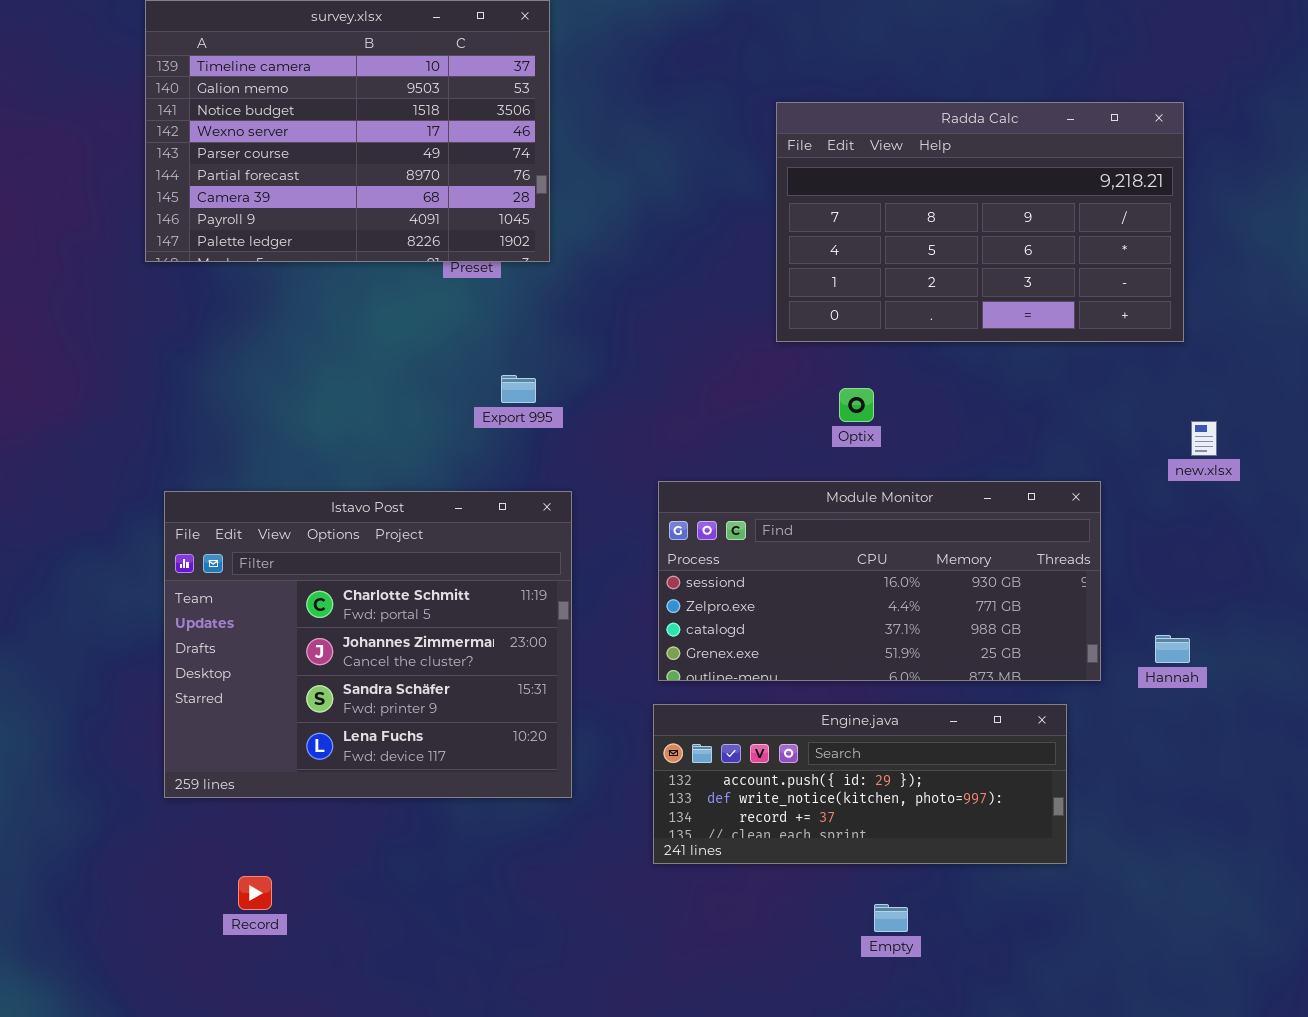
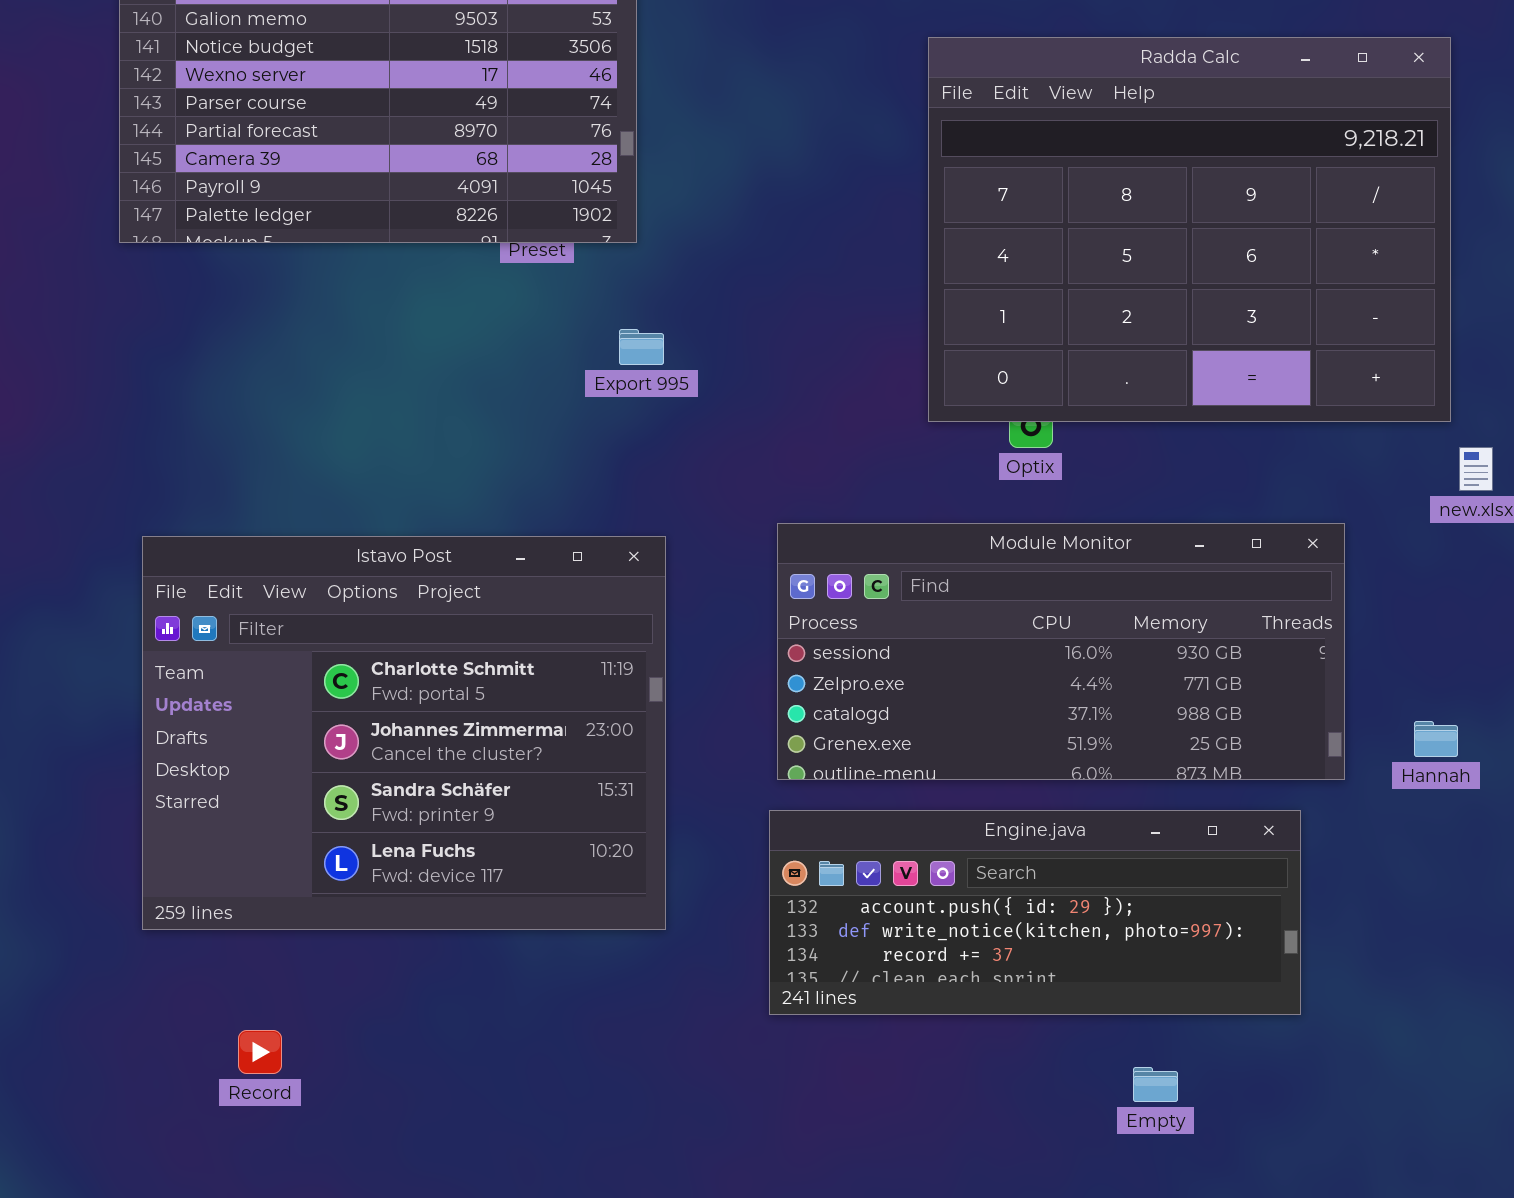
Radda Calc: [776,102,1184,342] -> [928,37,1451,422], resized
Export 995: [501,375,536,403] -> [619,329,664,365], moved
Empty: [874,904,908,932] -> [1133,1067,1178,1102], moved

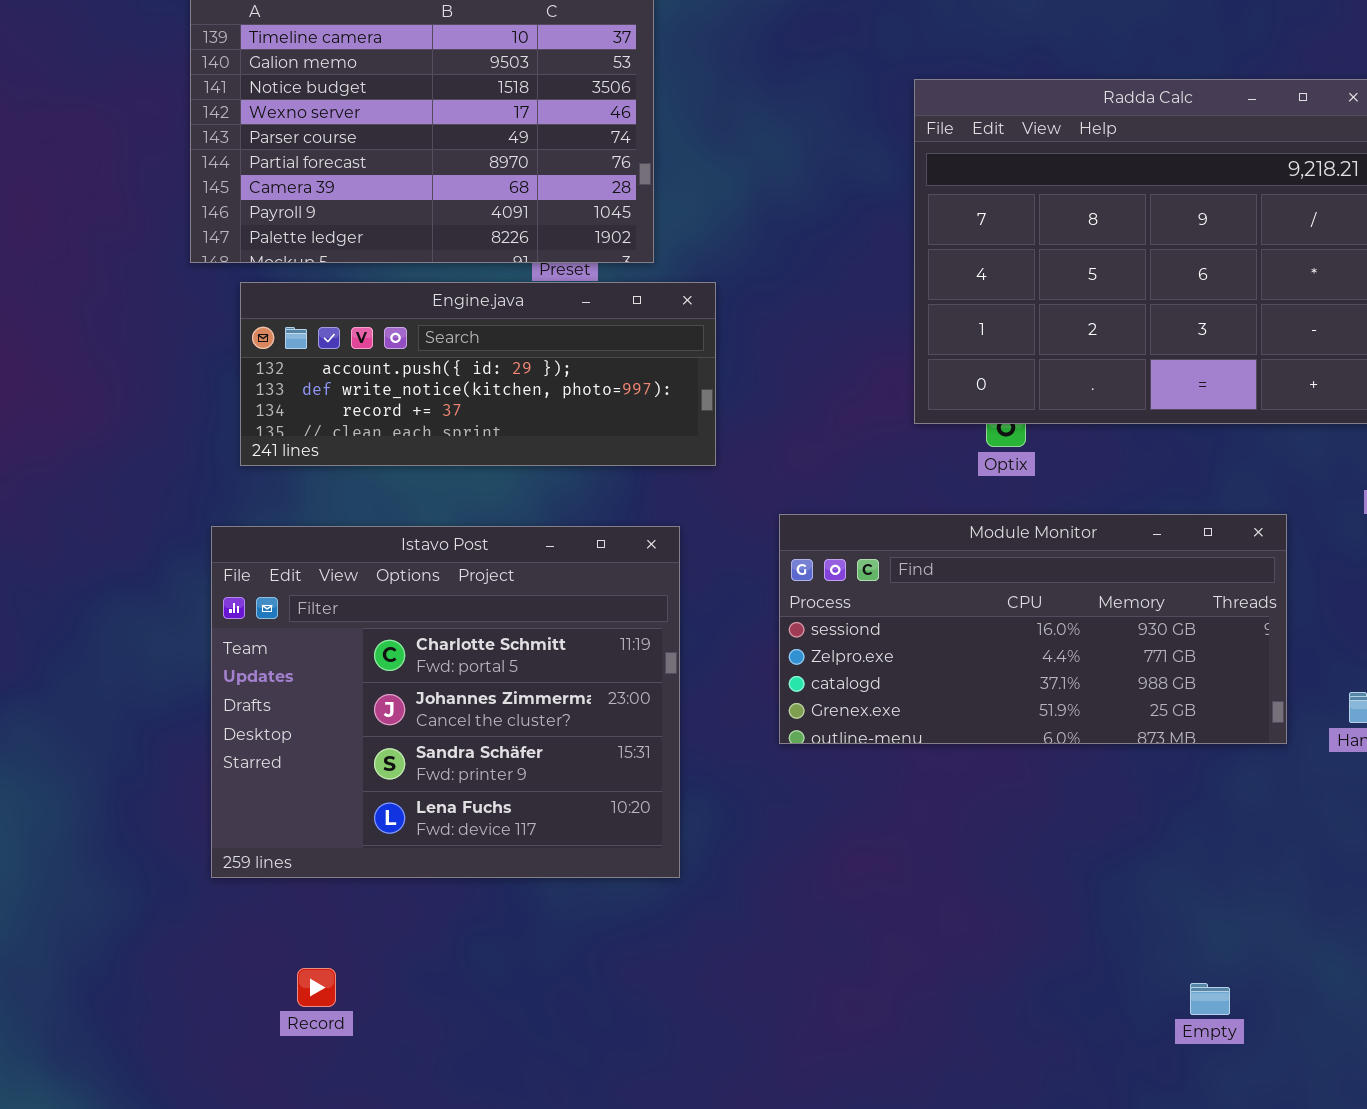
Engine.java: [769,810,1301,1015] -> [240,282,716,466], moved
Empty: [1133,1067,1178,1102] -> [1190,983,1230,1015], moved

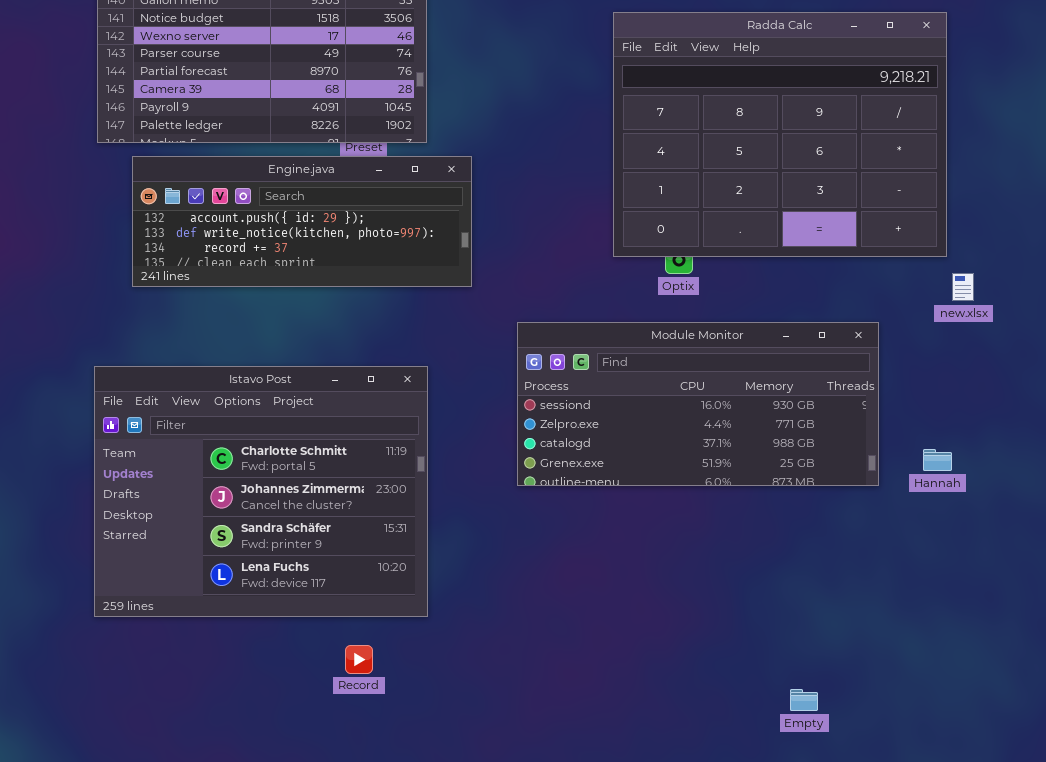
Istavo Post: [211,526,680,878] -> [94,366,428,617], moved
Record: [297,968,336,1007] -> [345,645,373,674], moved
Empty: [1190,983,1230,1015] -> [790,689,818,711], moved

